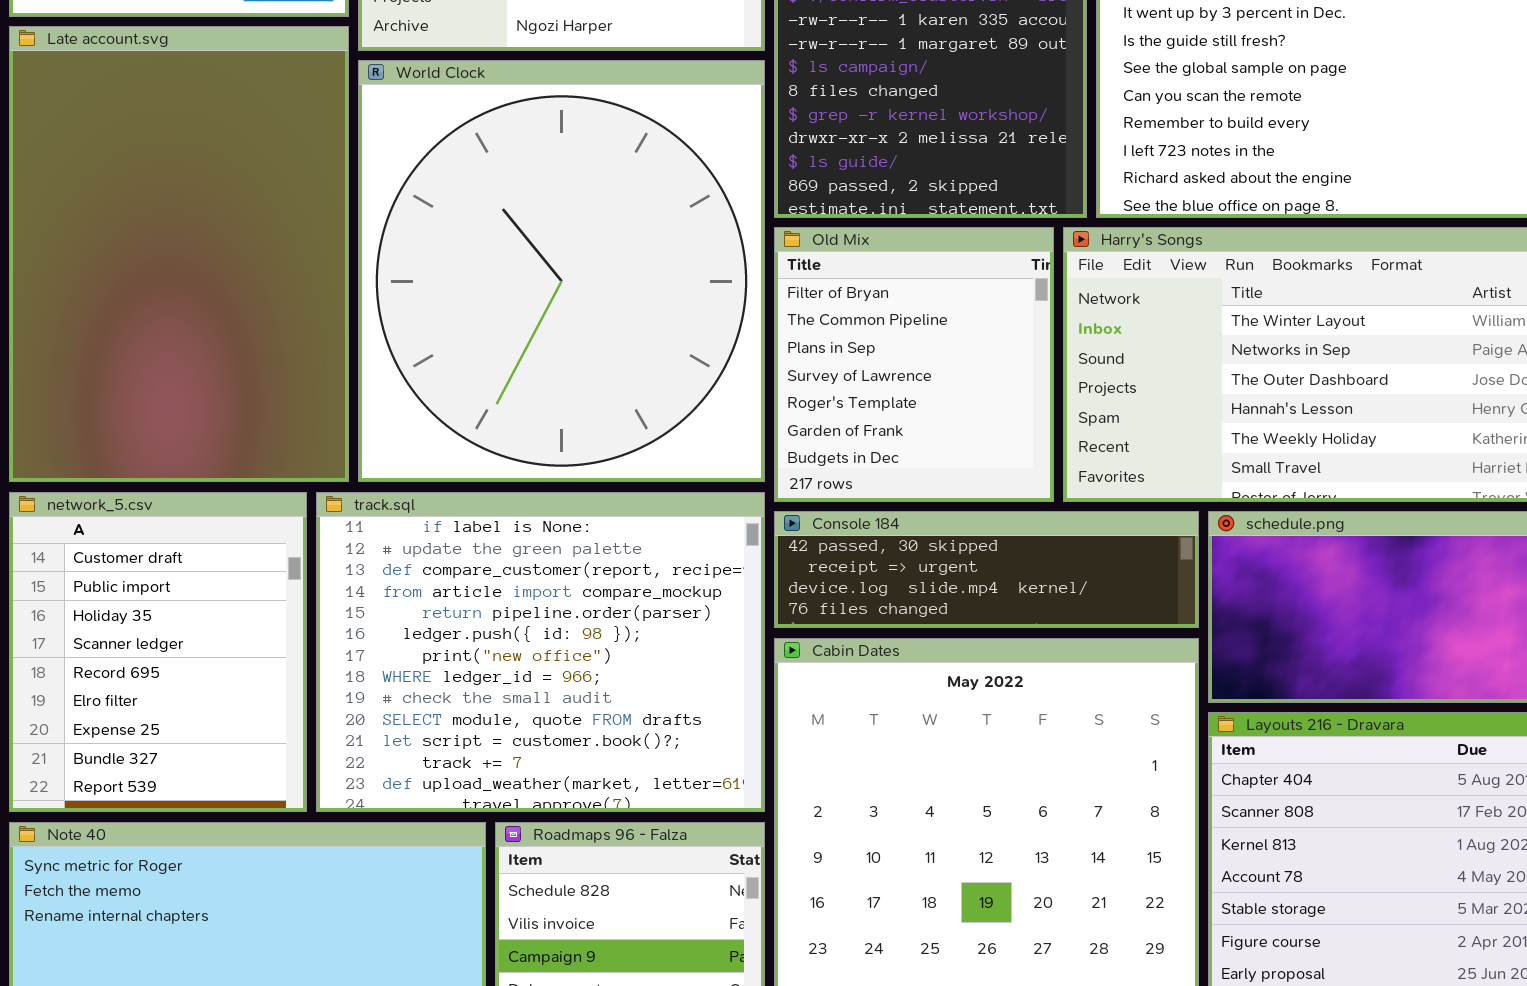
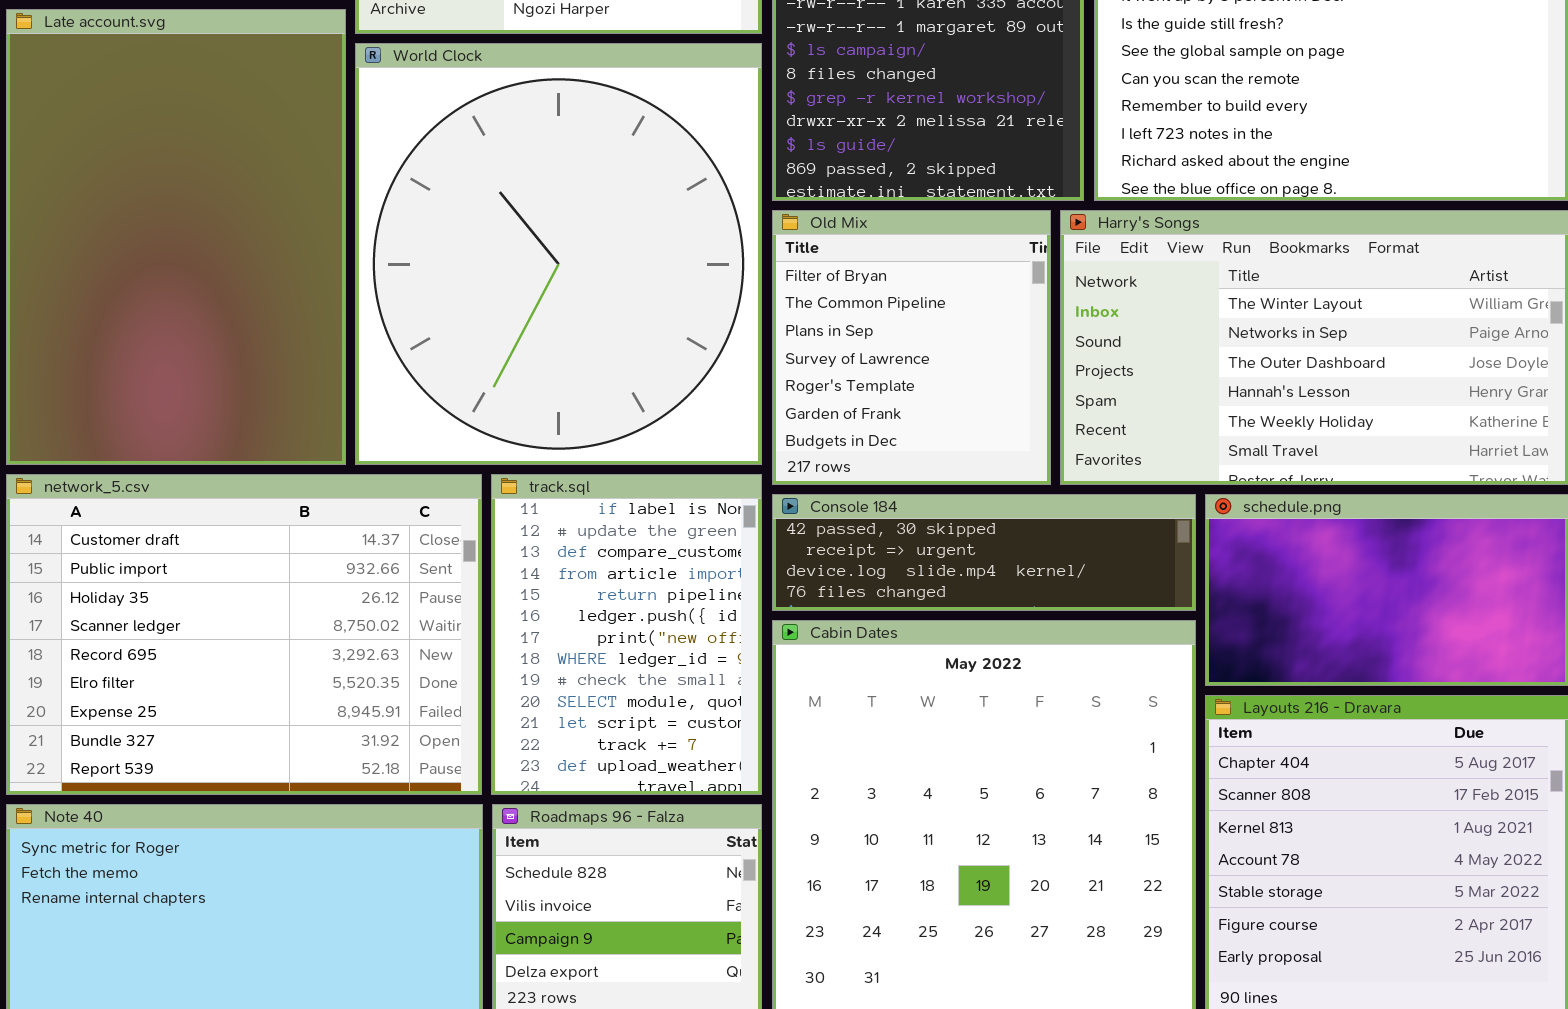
network_5.csv: [9,492,307,812] -> [6,474,482,795], resized
track.sql: [316,492,765,812] -> [491,474,762,795], resized

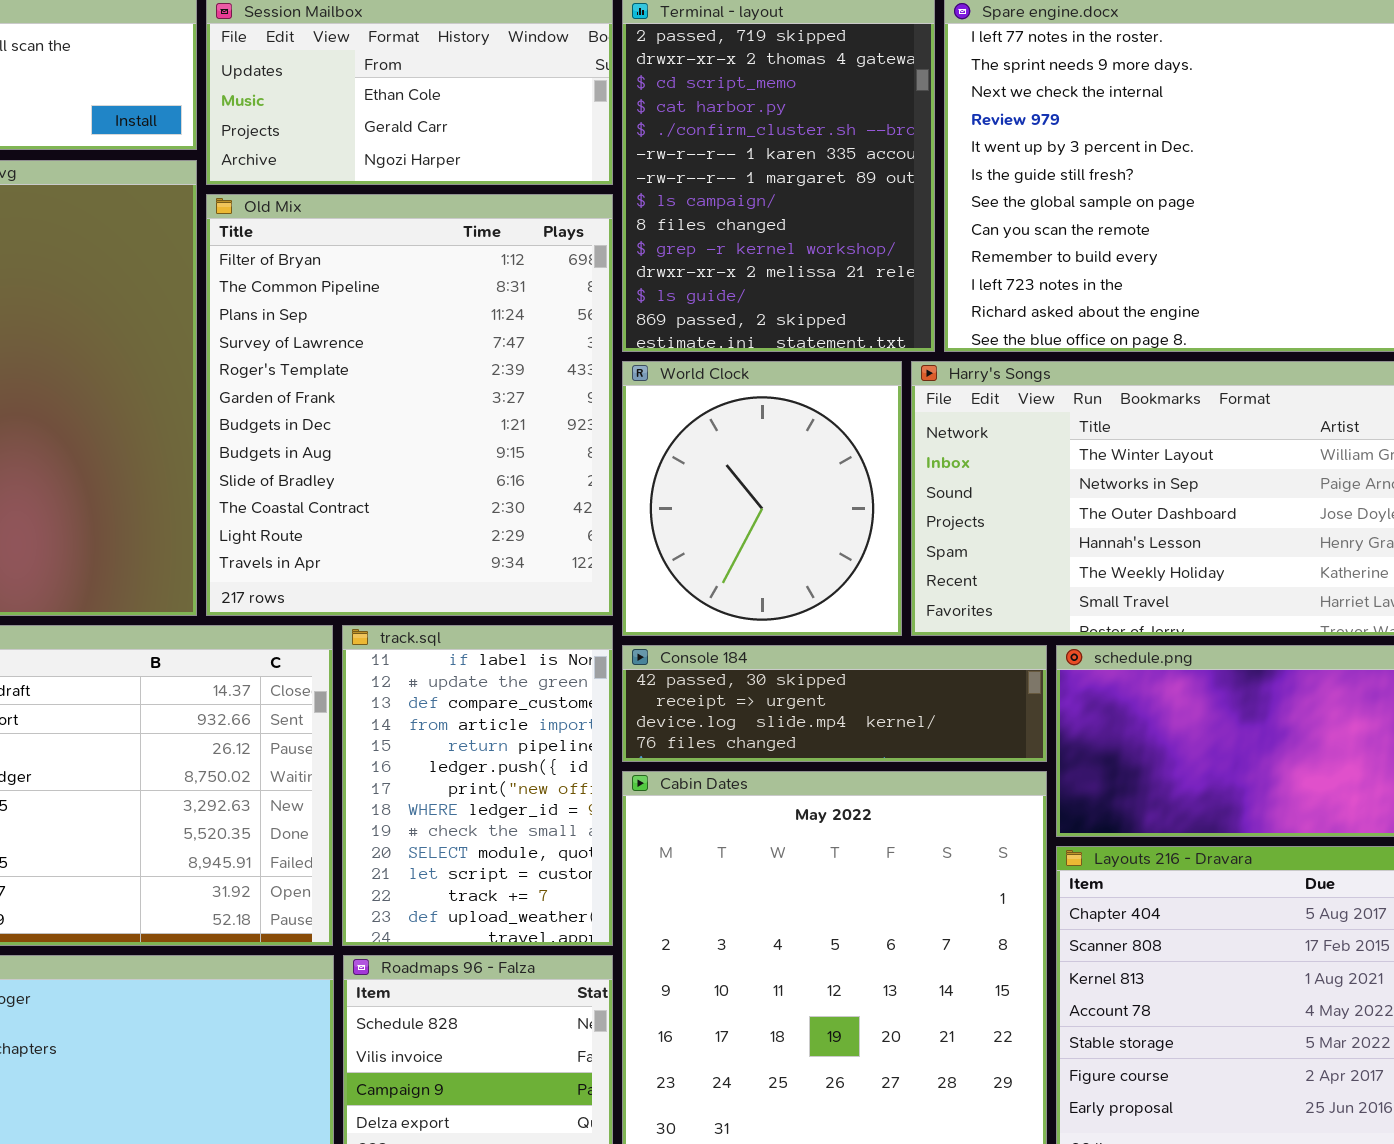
World Clock: [355,43,762,465] -> [622,361,902,636], moved, resized
Old Mix: [772,210,1051,485] -> [206,194,613,616], moved, resized

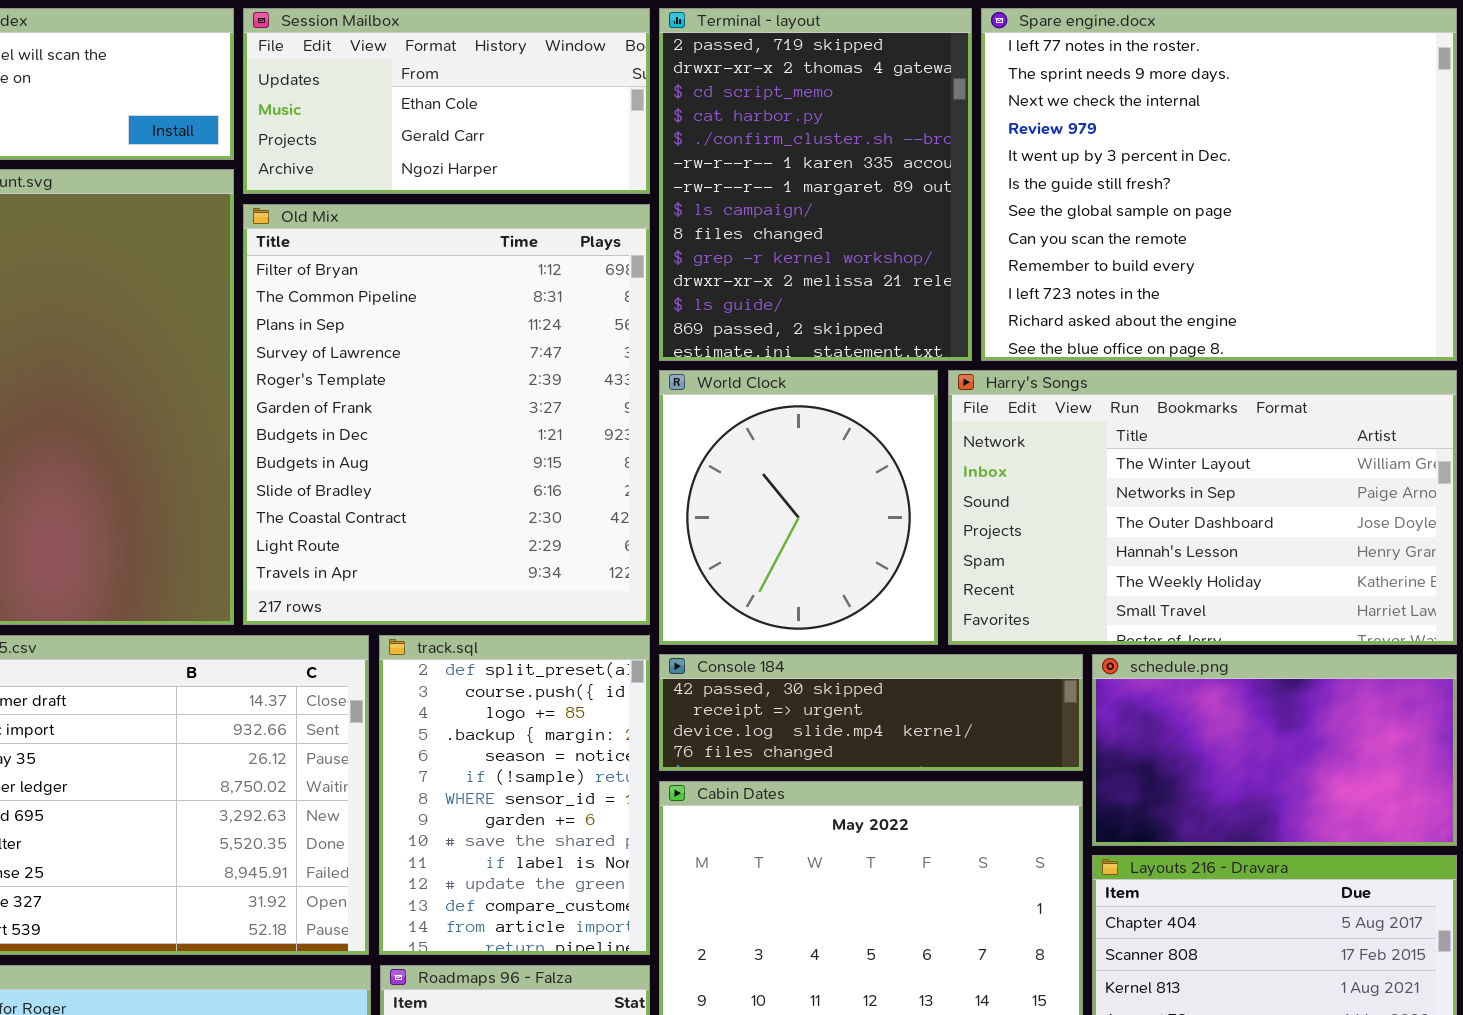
track.sql: [342,625,613,946] -> [379,635,650,955], scrolled up 9 rows

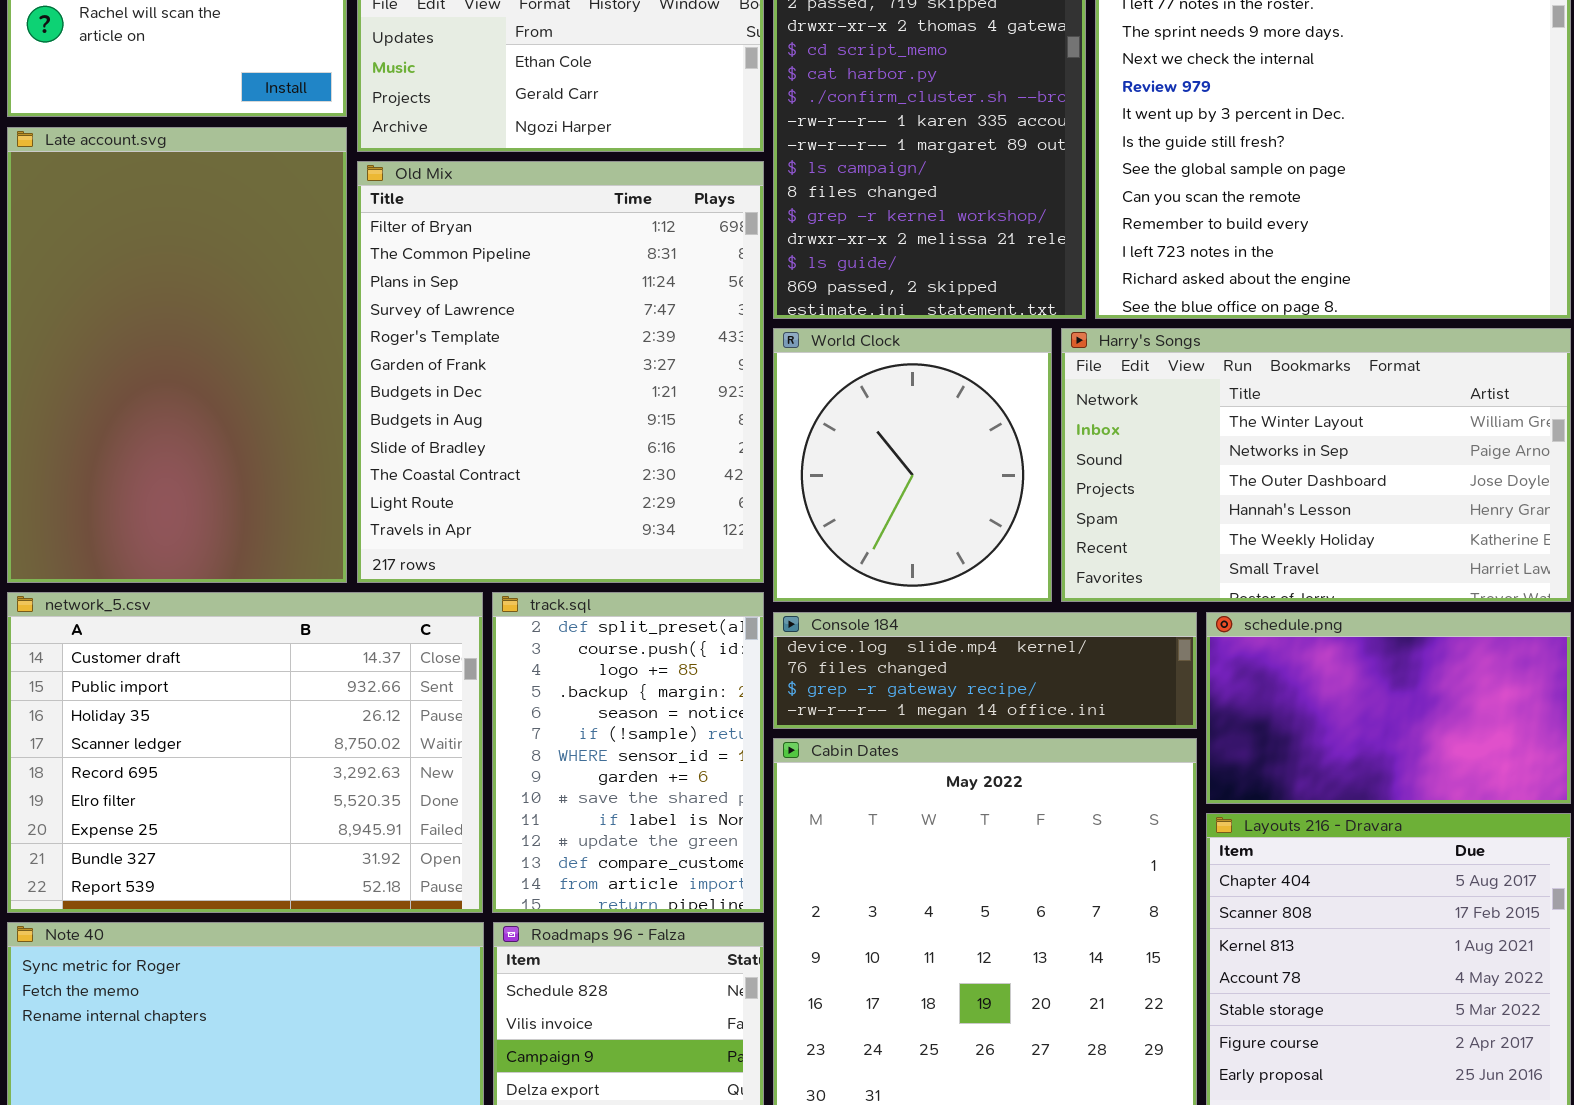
Console 184: [659,654,1083,771] -> [773,612,1197,729], scrolled down 2 rows

